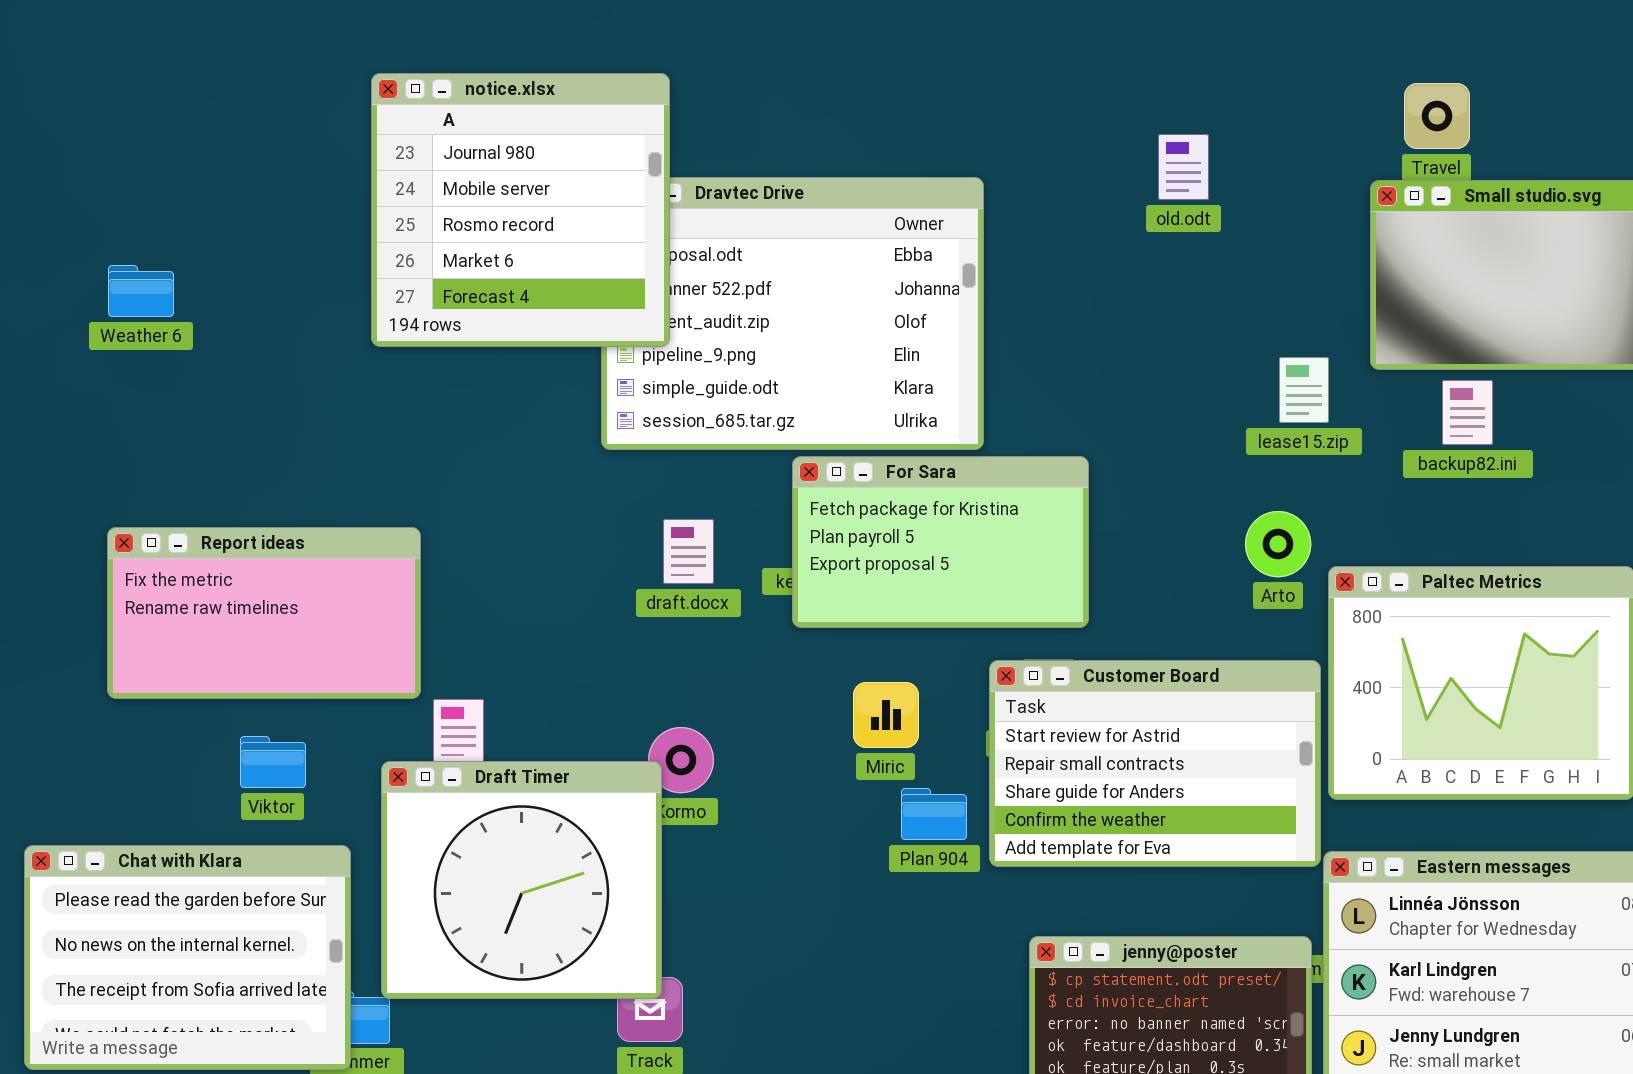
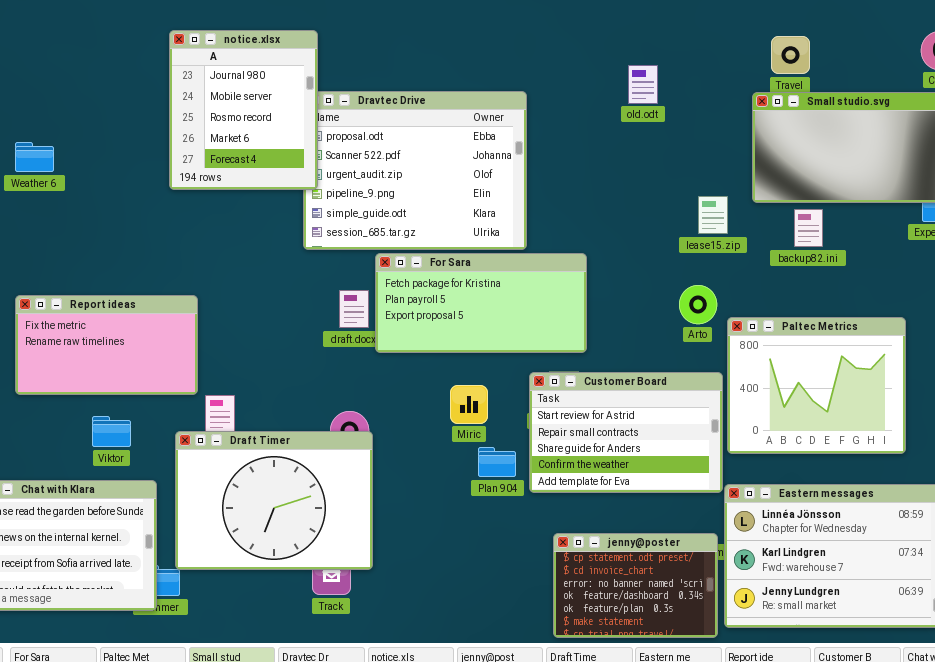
notice.xlsx: [371,73,670,347] -> [169,30,318,190], resized
For Sara: [792,456,1089,628] -> [375,253,587,353], resized
Draft Timer: [381,761,662,999] -> [175,431,373,570], resized

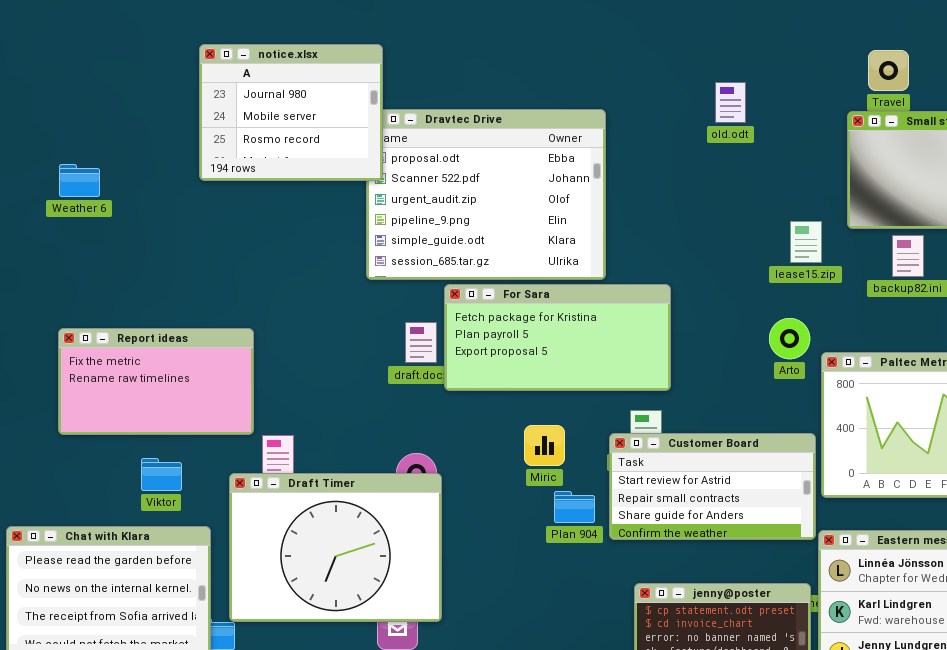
notice.xlsx: [169,30,318,190] -> [199,44,383,181], resized
Customer Board: [529,372,723,493] -> [609,433,816,540], resized

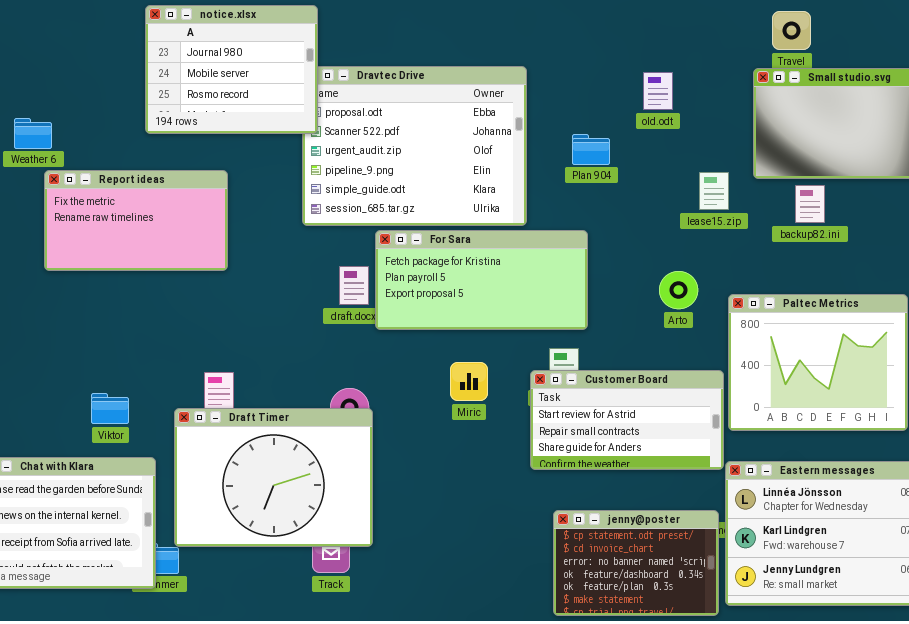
old.odt: [715,82,746,123] -> [643,72,673,110], moved
Arto: [769,318,810,359] -> [659,271,698,309], moved
Report ideas: [58,328,254,435] -> [44,170,228,271], moved
Plan 904: [554,491,595,523] -> [572,134,610,165], moved

